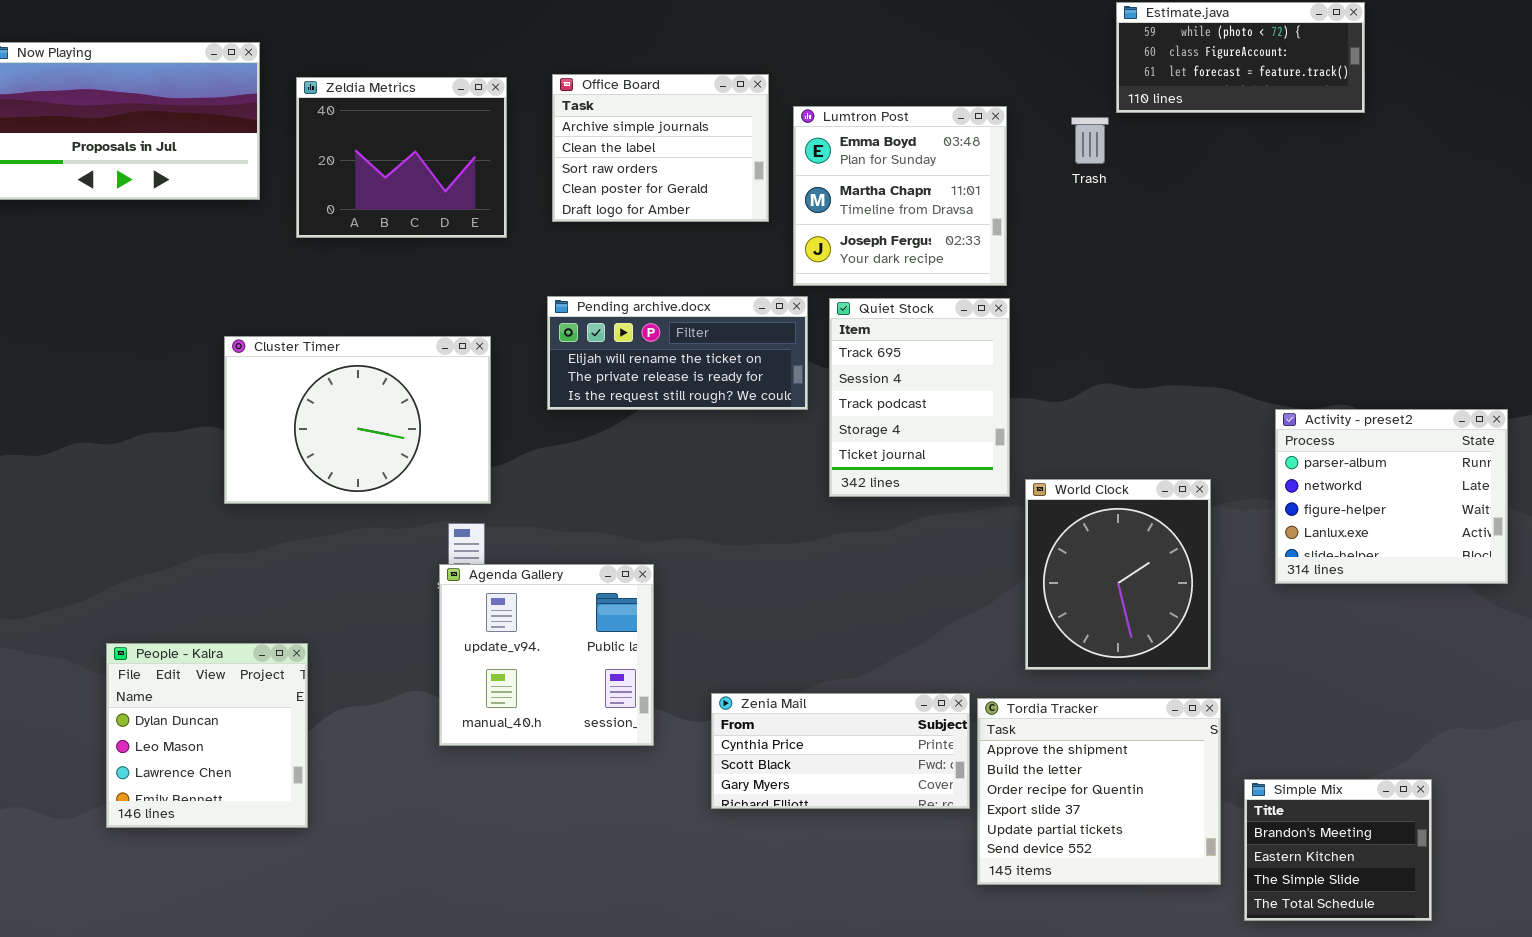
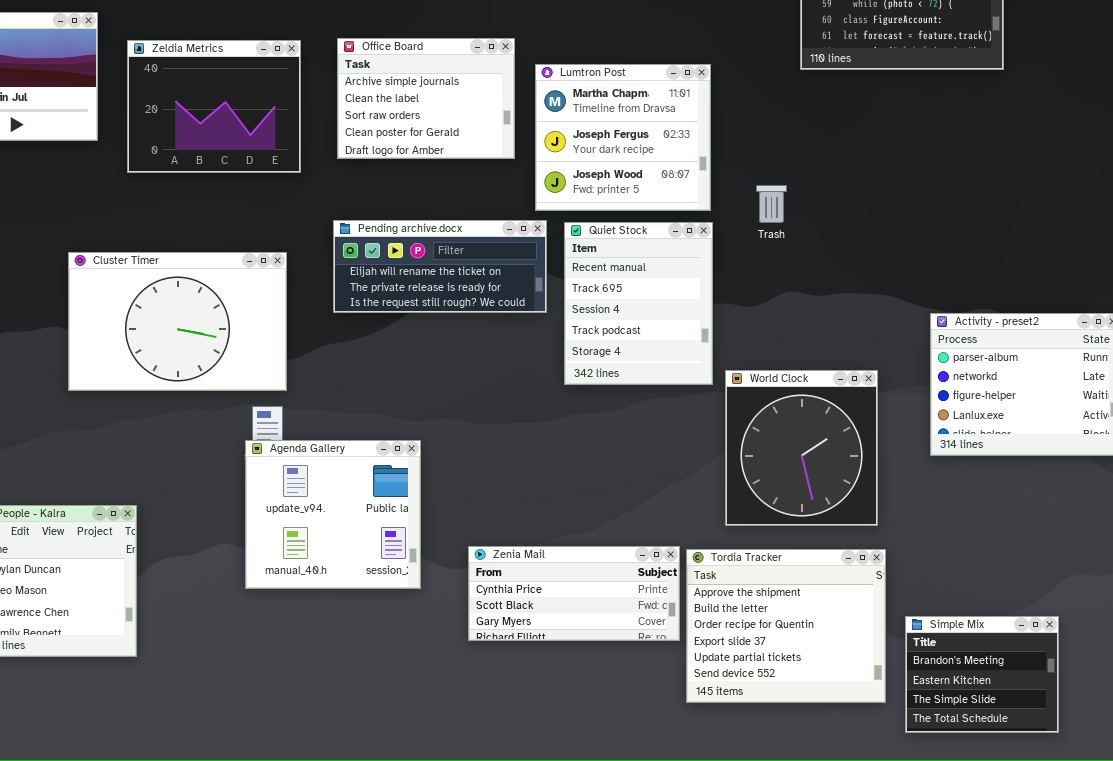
Lumtron Post: [793,106,1007,286] -> [535,64,711,211], scrolled down 1 row
Trash: [1071,117,1109,164] -> [756,185,787,223], moved
Quiet Stock: [829,298,1010,497] -> [564,222,713,385], scrolled up 1 row

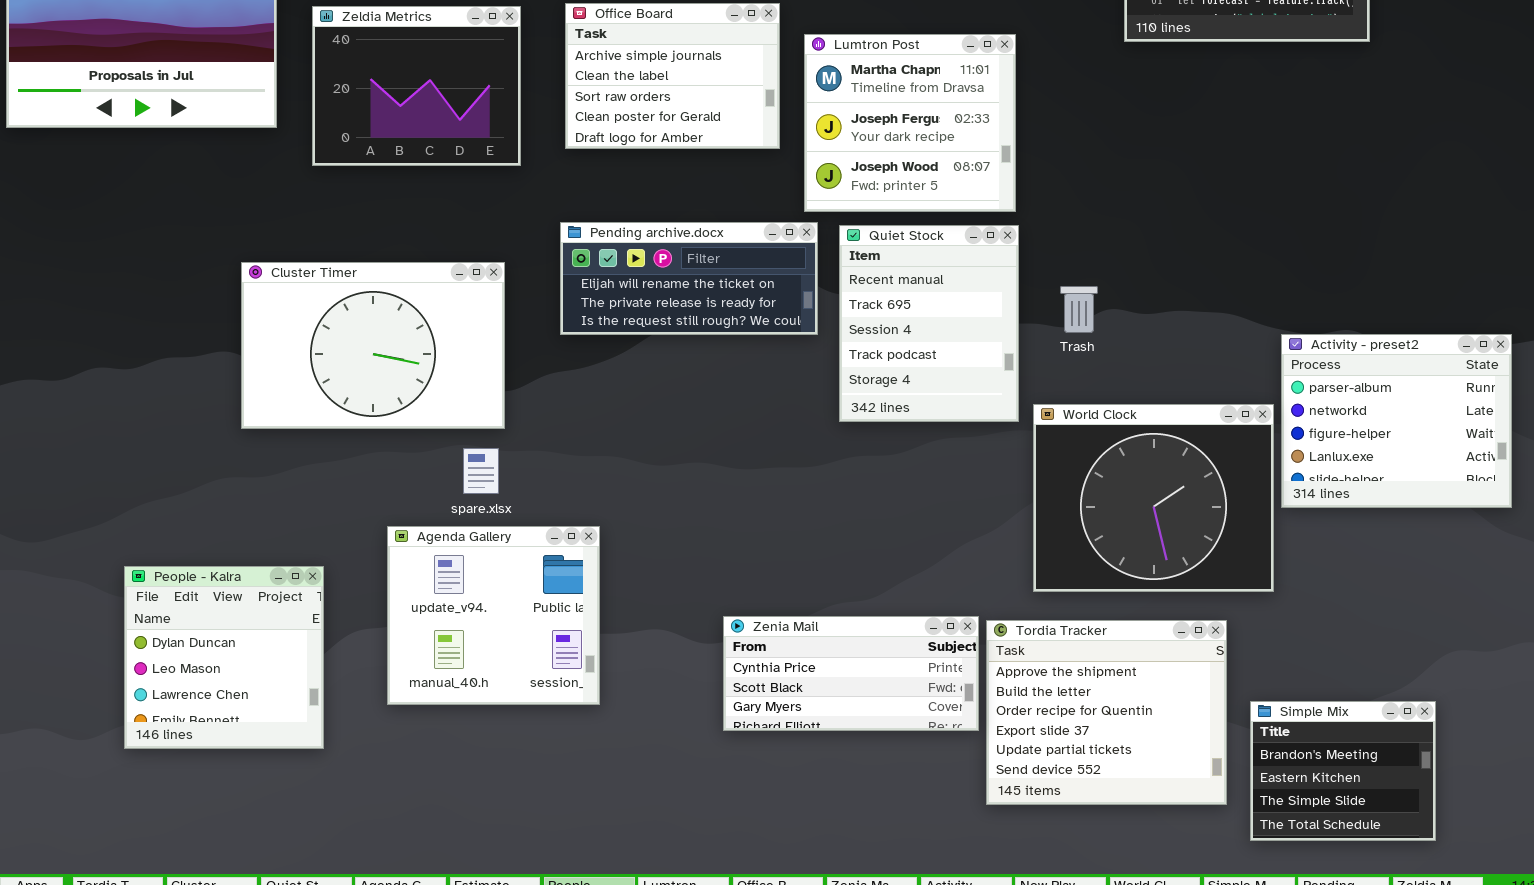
Trash: [756,185,787,223] -> [1060,286,1098,333], moved
World Clock: [725,370,878,526] -> [1033,404,1274,592], resized
Agenda Gallery: [245,440,421,589] -> [387,526,600,705], moved

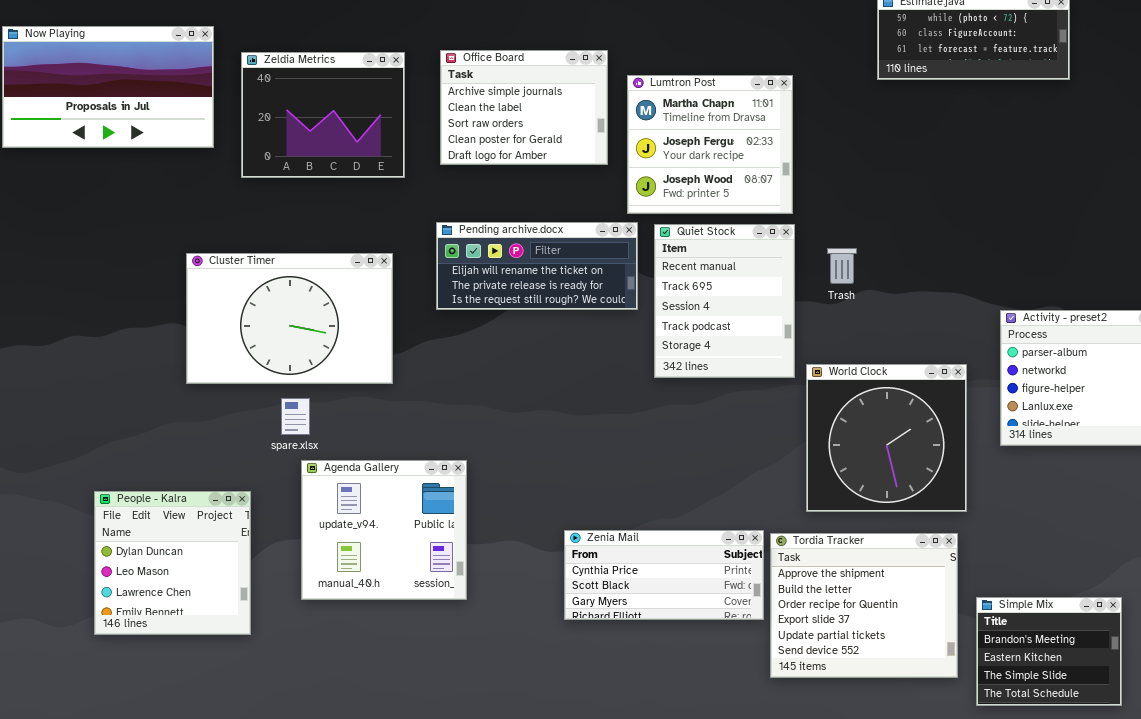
Trash: [1060,286,1098,333] -> [827,248,857,284], moved
World Clock: [1033,404,1274,592] -> [806,364,967,512], resized
spare.xlsx: [463,448,499,494] -> [281,398,310,435], moved

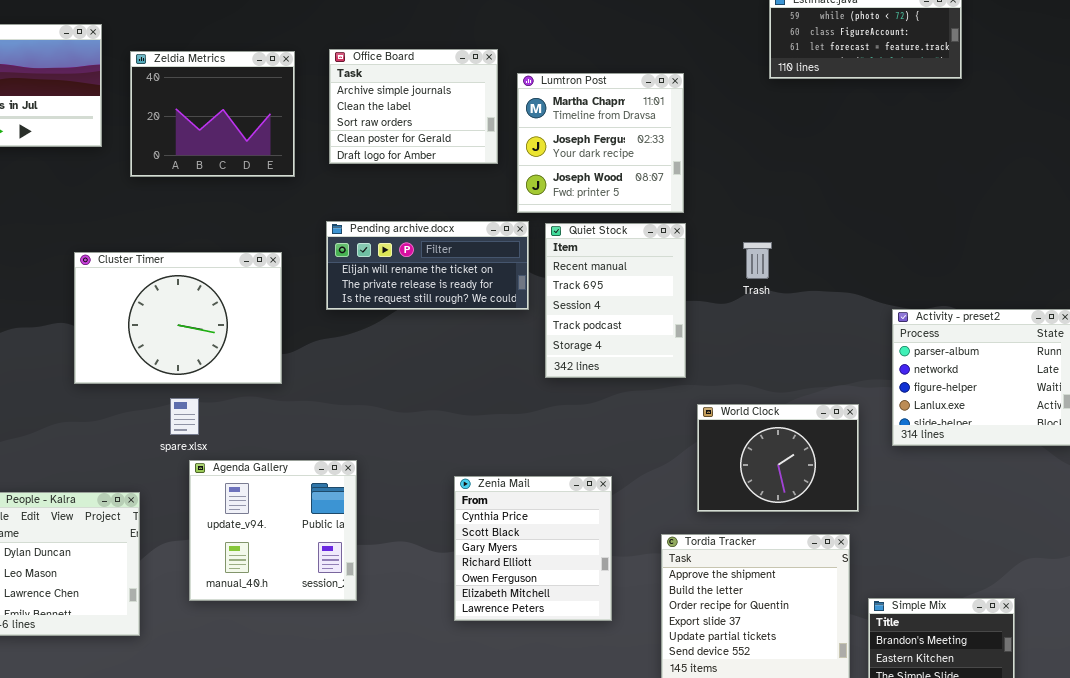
Trash: [827,248,857,284] -> [743,242,772,279], moved
World Clock: [806,364,967,512] -> [697,404,859,512], resized
Zenia Mail: [564,530,764,620] -> [454,476,612,621], resized

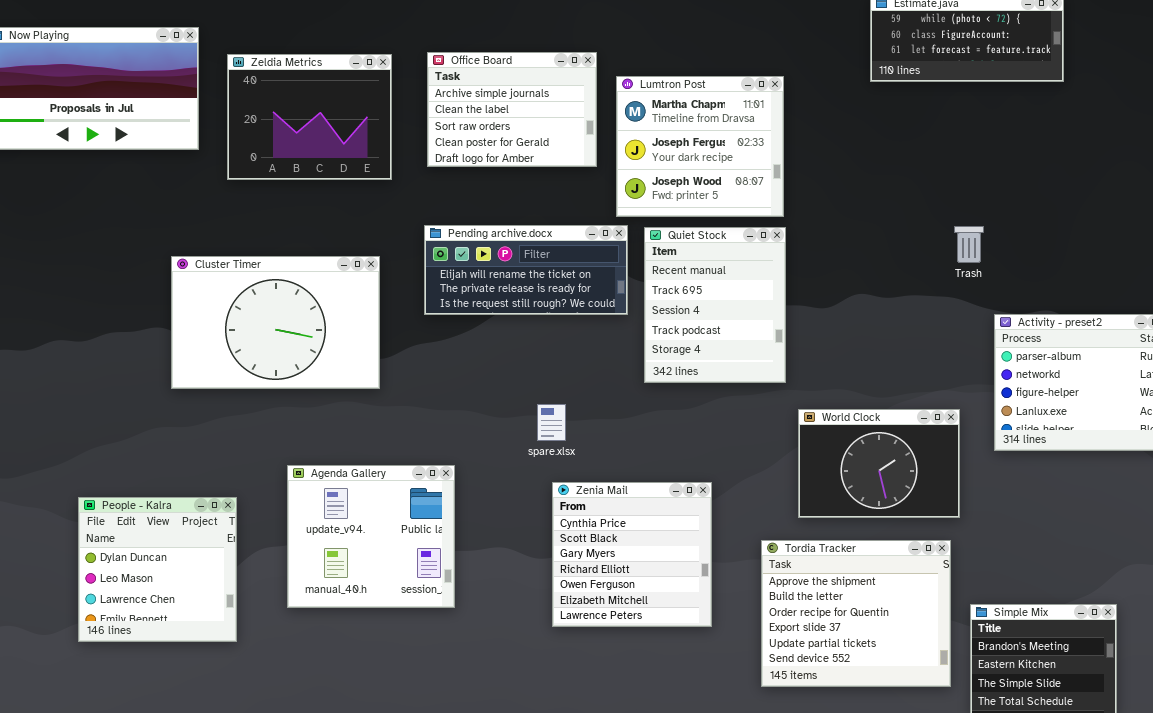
Trash: [743,242,772,279] -> [954,226,984,263], moved
spare.xlsx: [170,398,199,435] -> [537,404,566,441], moved

